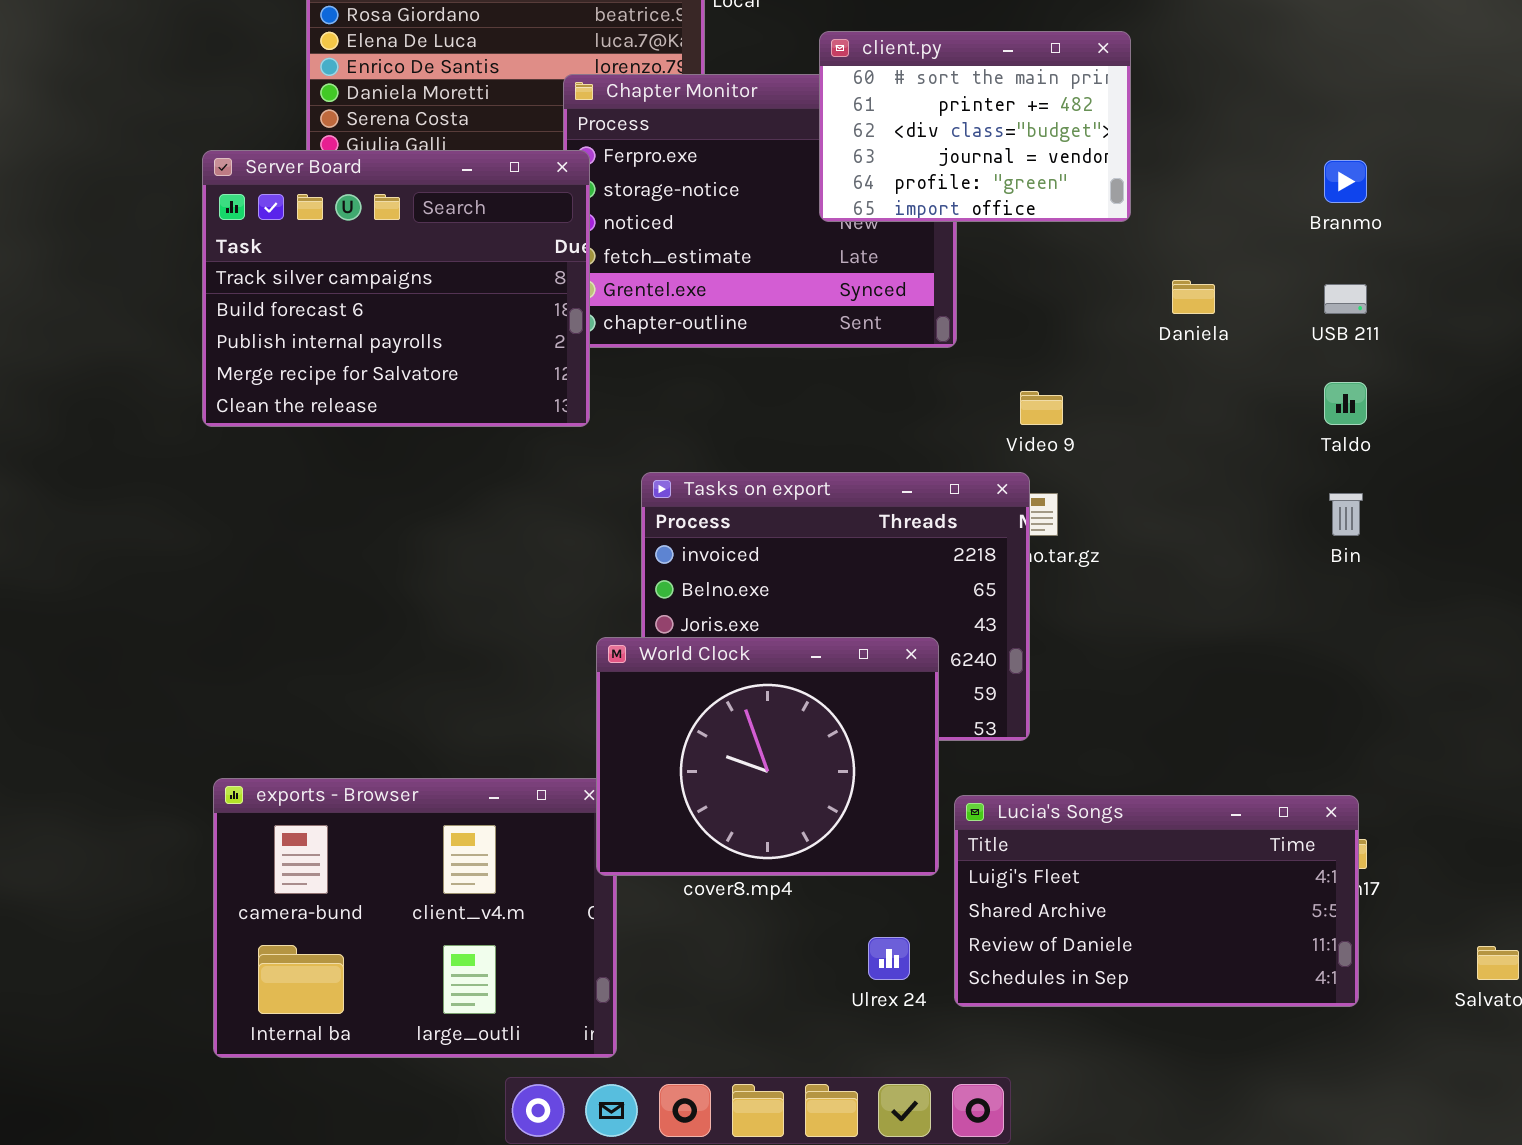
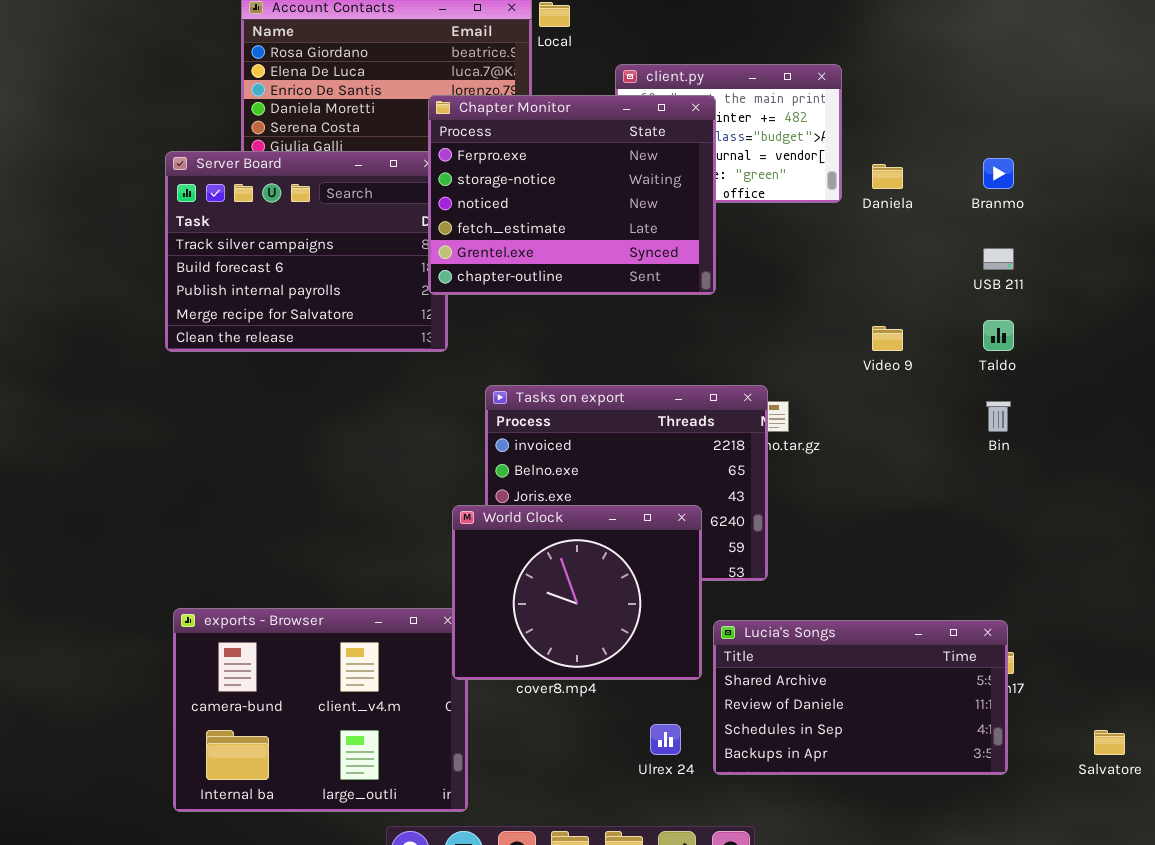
Chapter Monitor: [563,74,957,348] -> [428,95,716,295], raised
Daniela: [1172,280,1215,314] -> [872,164,903,189], moved
Video 9: [1020,391,1063,425] -> [872,326,903,351], moved
Lucia's Songs: [954,795,1359,1007] -> [713,620,1008,775], scrolled down 1 row

